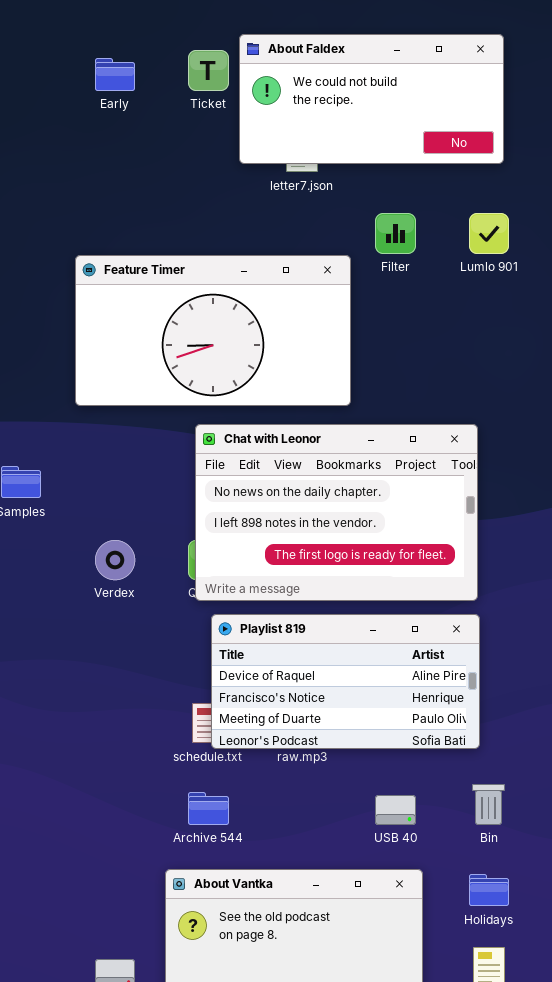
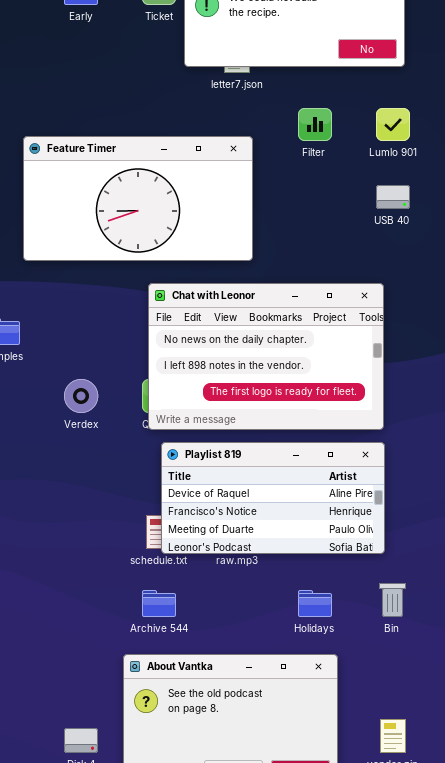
Feature Timer: [75,255,351,406] -> [23,136,253,261], moved
USB 40: [375,795,416,825] -> [376,185,410,209], moved
Holidays: [469,874,509,906] -> [298,590,332,617], moved

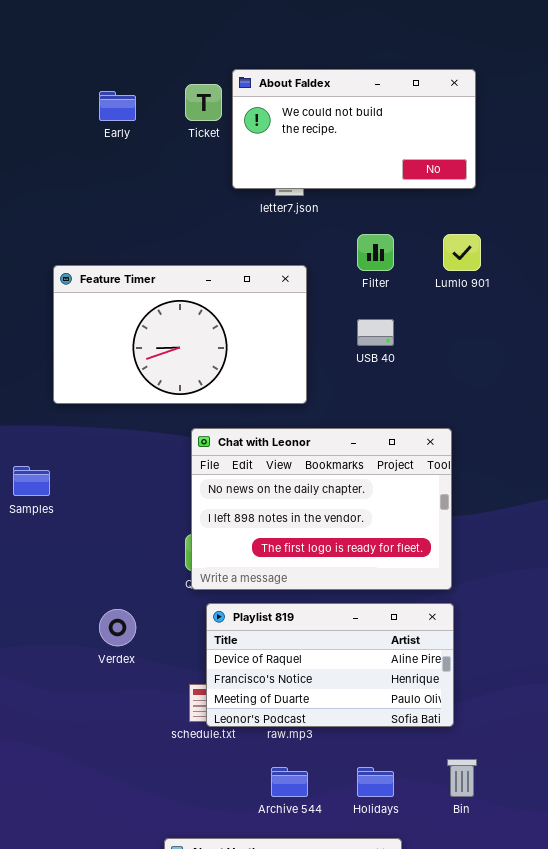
USB 40: [376,185,410,209] -> [357,319,394,346], moved
Verdex: [64,379,98,413] -> [99,609,136,646], moved
Archive 544: [142,590,176,617] -> [271,767,308,797], moved

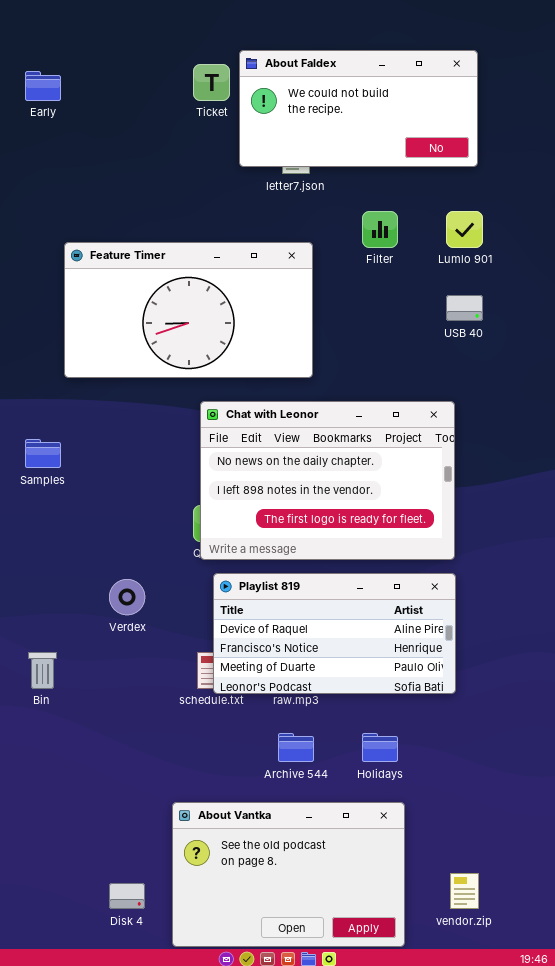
Early: [99,91,136,121] -> [25,71,61,101], moved
USB 40: [357,319,394,346] -> [446,295,483,321], moved
Bin: [447,759,477,797] -> [28,652,57,689], moved

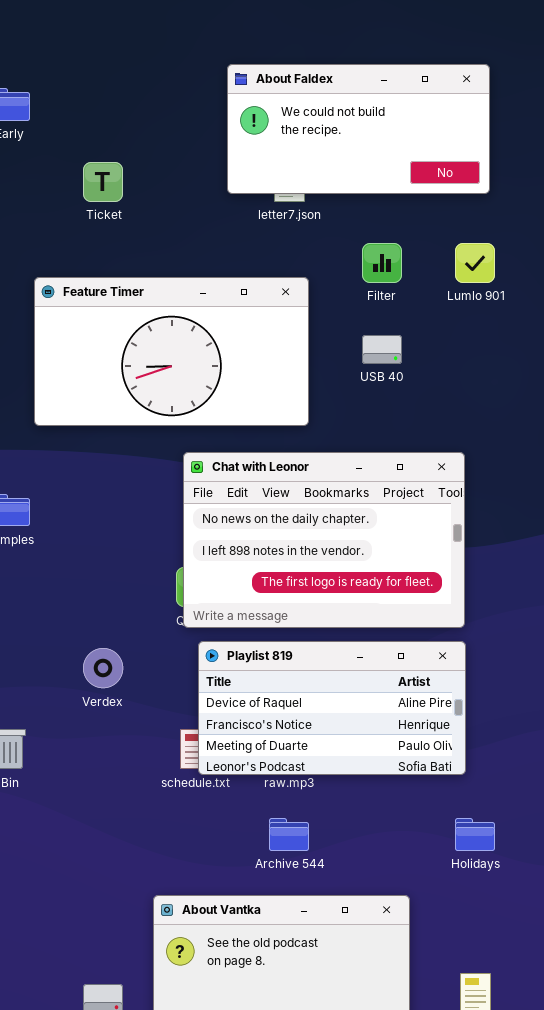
Ticket: [193,64,230,101] -> [83,162,123,202], moved
USB 40: [446,295,483,321] -> [362,335,402,364], moved
Holidays: [362,733,398,762] -> [455,818,495,851], moved

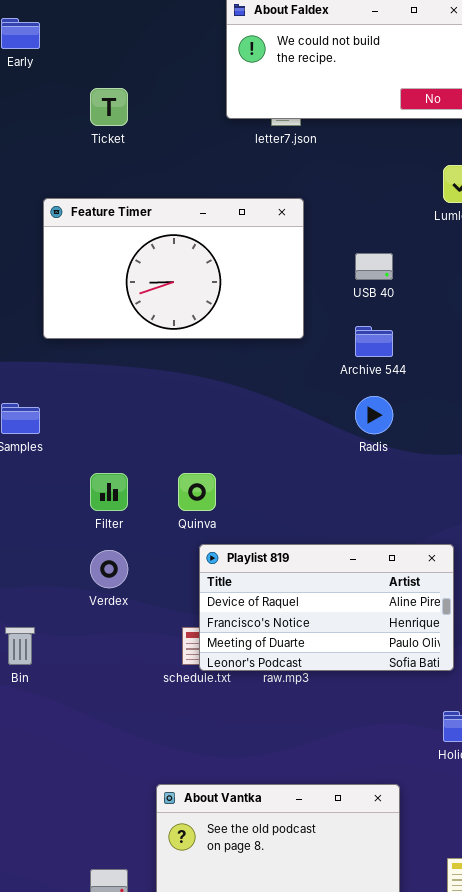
Filter: [362,243,402,283] -> [90,473,128,511], moved
Chat with Leonor: [183,452,465,628] -> none, closed
Archive 544: [269,818,309,851] -> [355,326,393,357], moved

